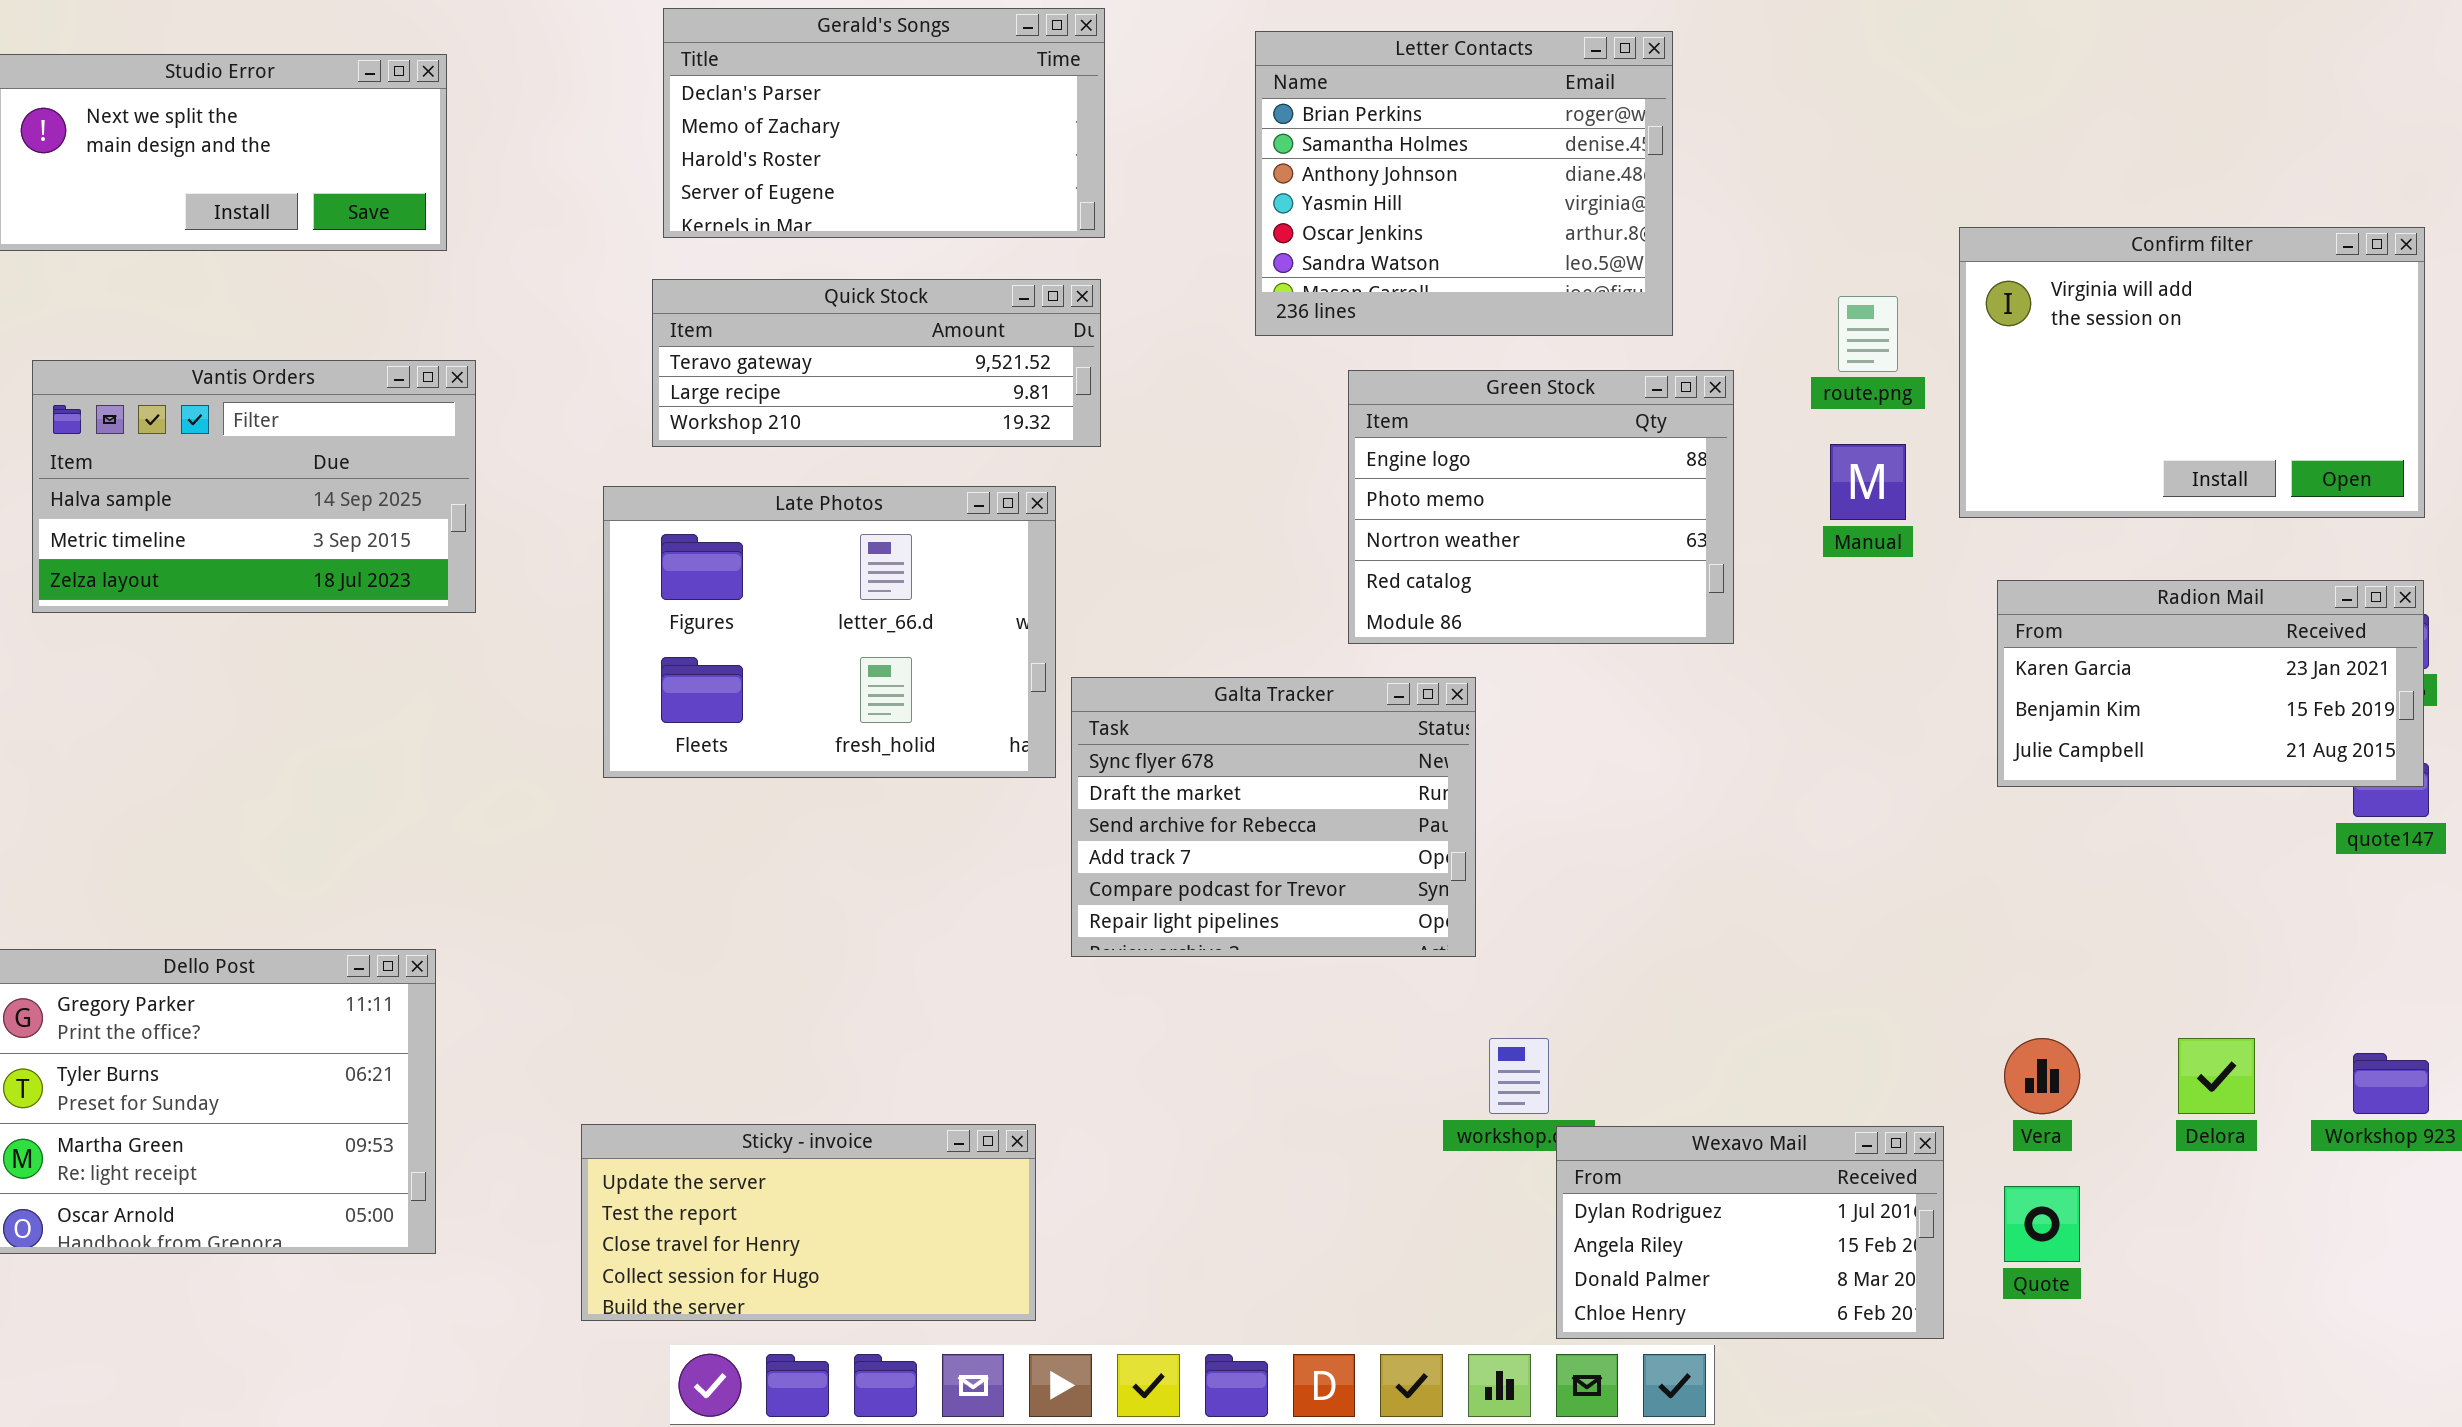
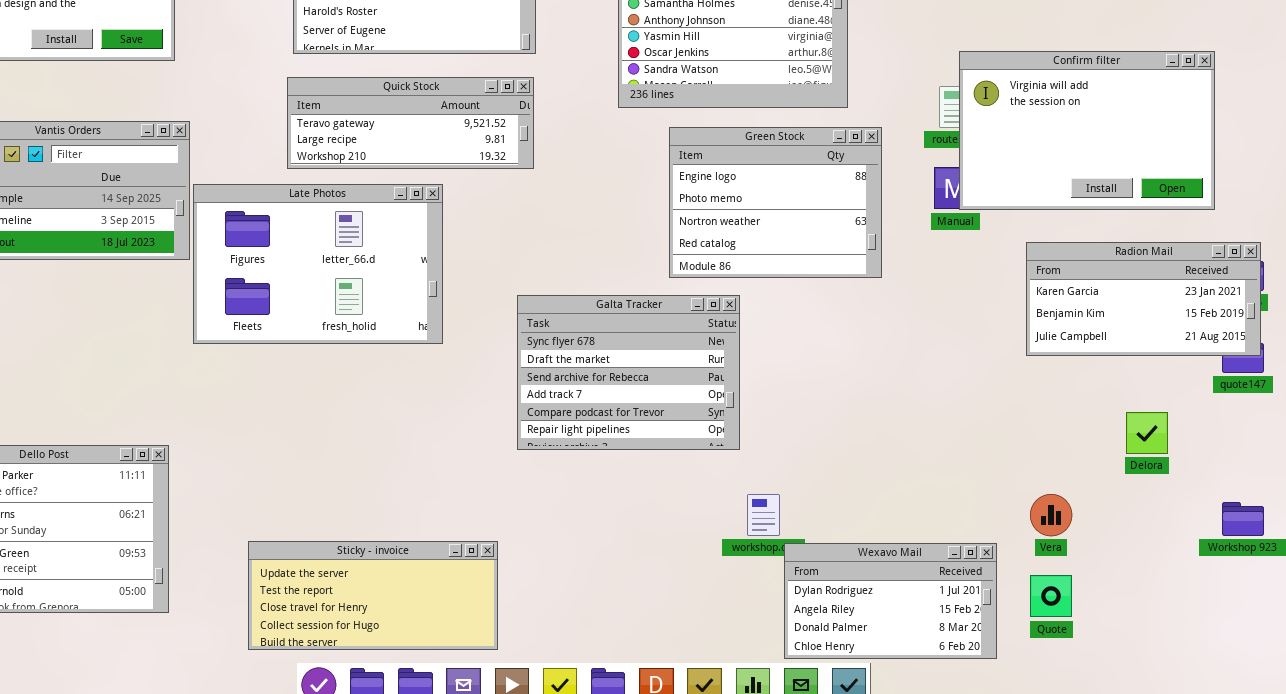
Confirm filter: [1959,227,2425,518] -> [959,51,1215,210], moved
Late Photos: [603,486,1056,778] -> [193,184,443,344], moved
Delora: [2178,1038,2255,1114] -> [1126,412,1168,454], moved

